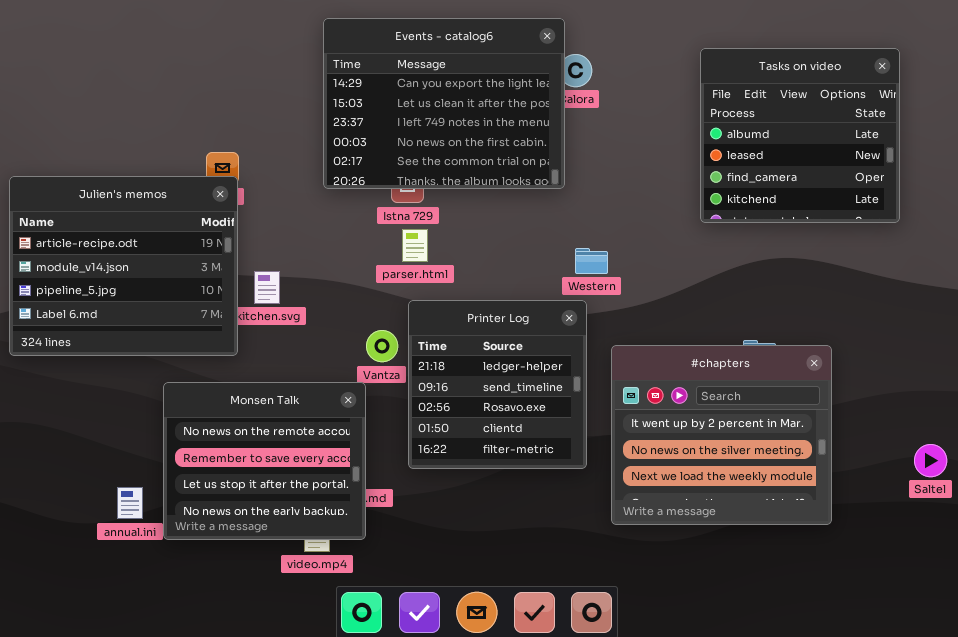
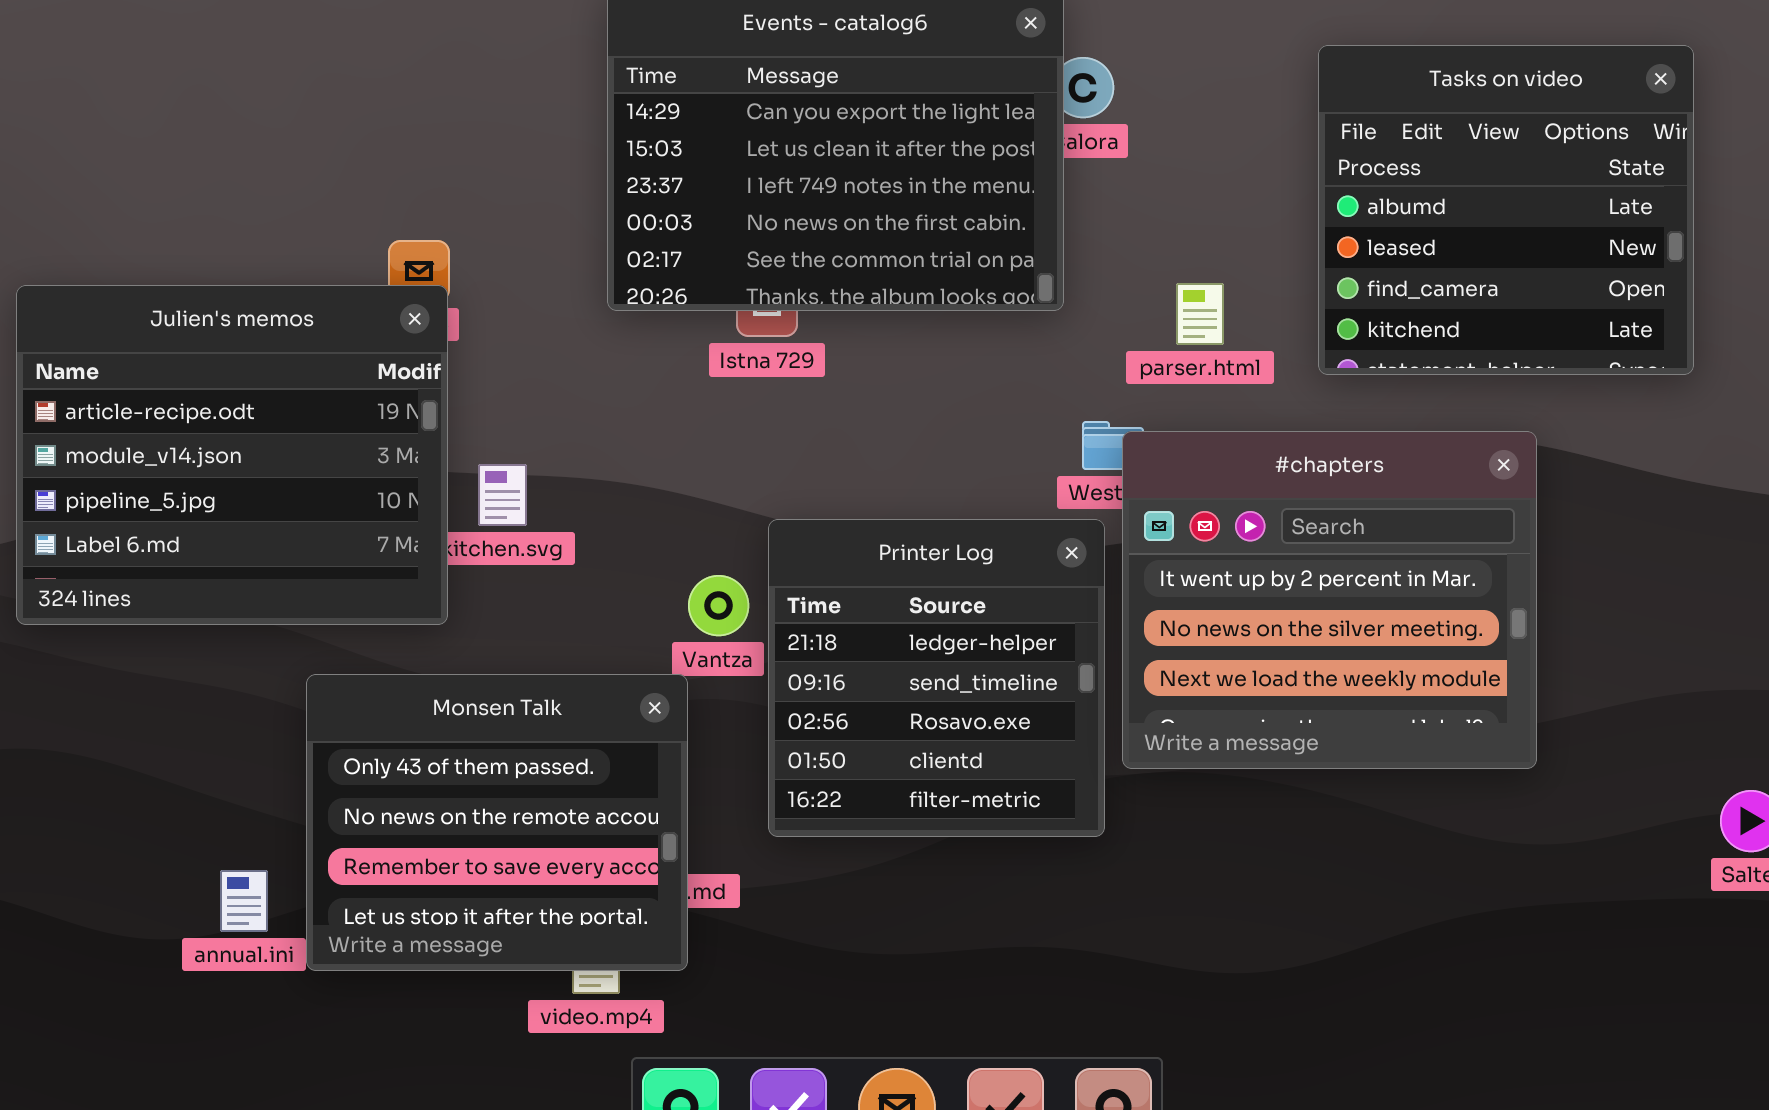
parser.html: [402,229,428,262] -> [1176,283,1224,345], moved
#chapters: [611,345,832,525] -> [1122,431,1537,769], moved
Monsen Talk: [163,382,366,540] -> [306,674,688,971], scrolled up 1 row

